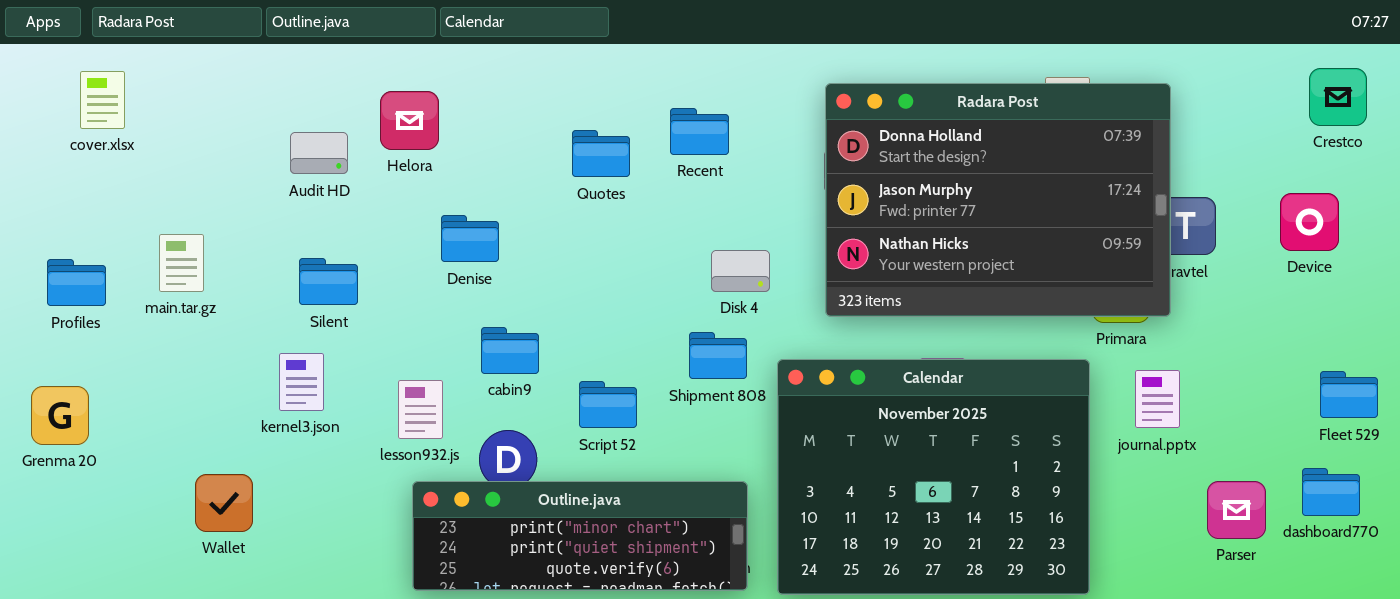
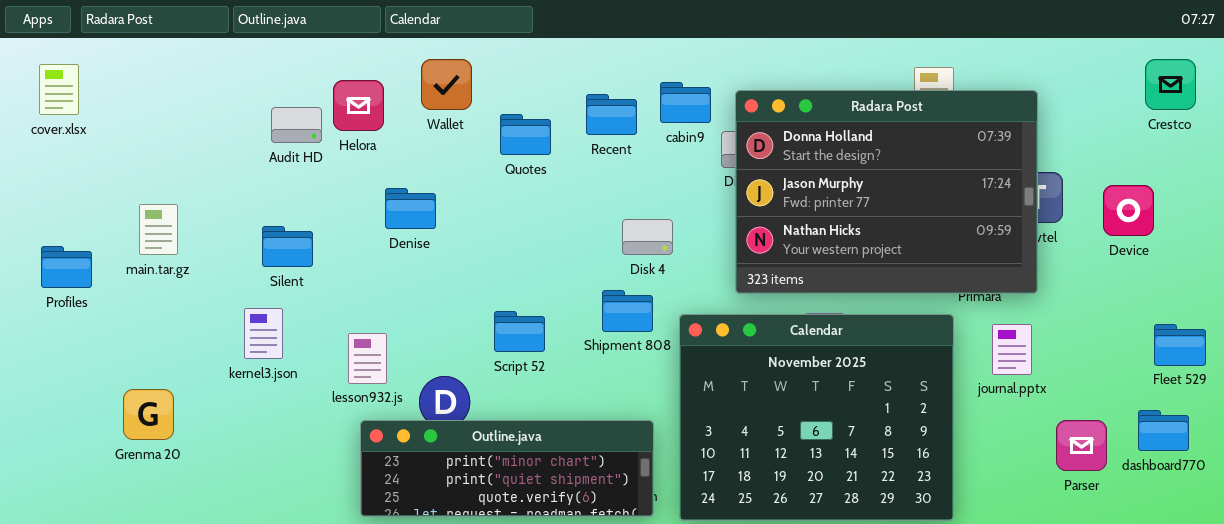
cover.xlsx: [80,71,125,129] -> [39,64,79,115], moved
Radara Post: [825,83,1171,317] -> [735,90,1038,294], moved
Audit HD: [290,132,348,174] -> [271,107,322,143], moved
Device: [1280,193,1339,251] -> [1103,185,1154,236], moved
Profiles: [47,259,106,306] -> [41,246,92,288], moved
cabin9: [481,327,539,374] -> [660,82,711,123], moved
Script 52: [579,381,637,428] -> [494,311,545,352], moved
Grenma 20: [31,386,89,445] -> [123,389,174,440], moved
Wallet: [195,474,253,532] -> [421,59,472,110], moved

